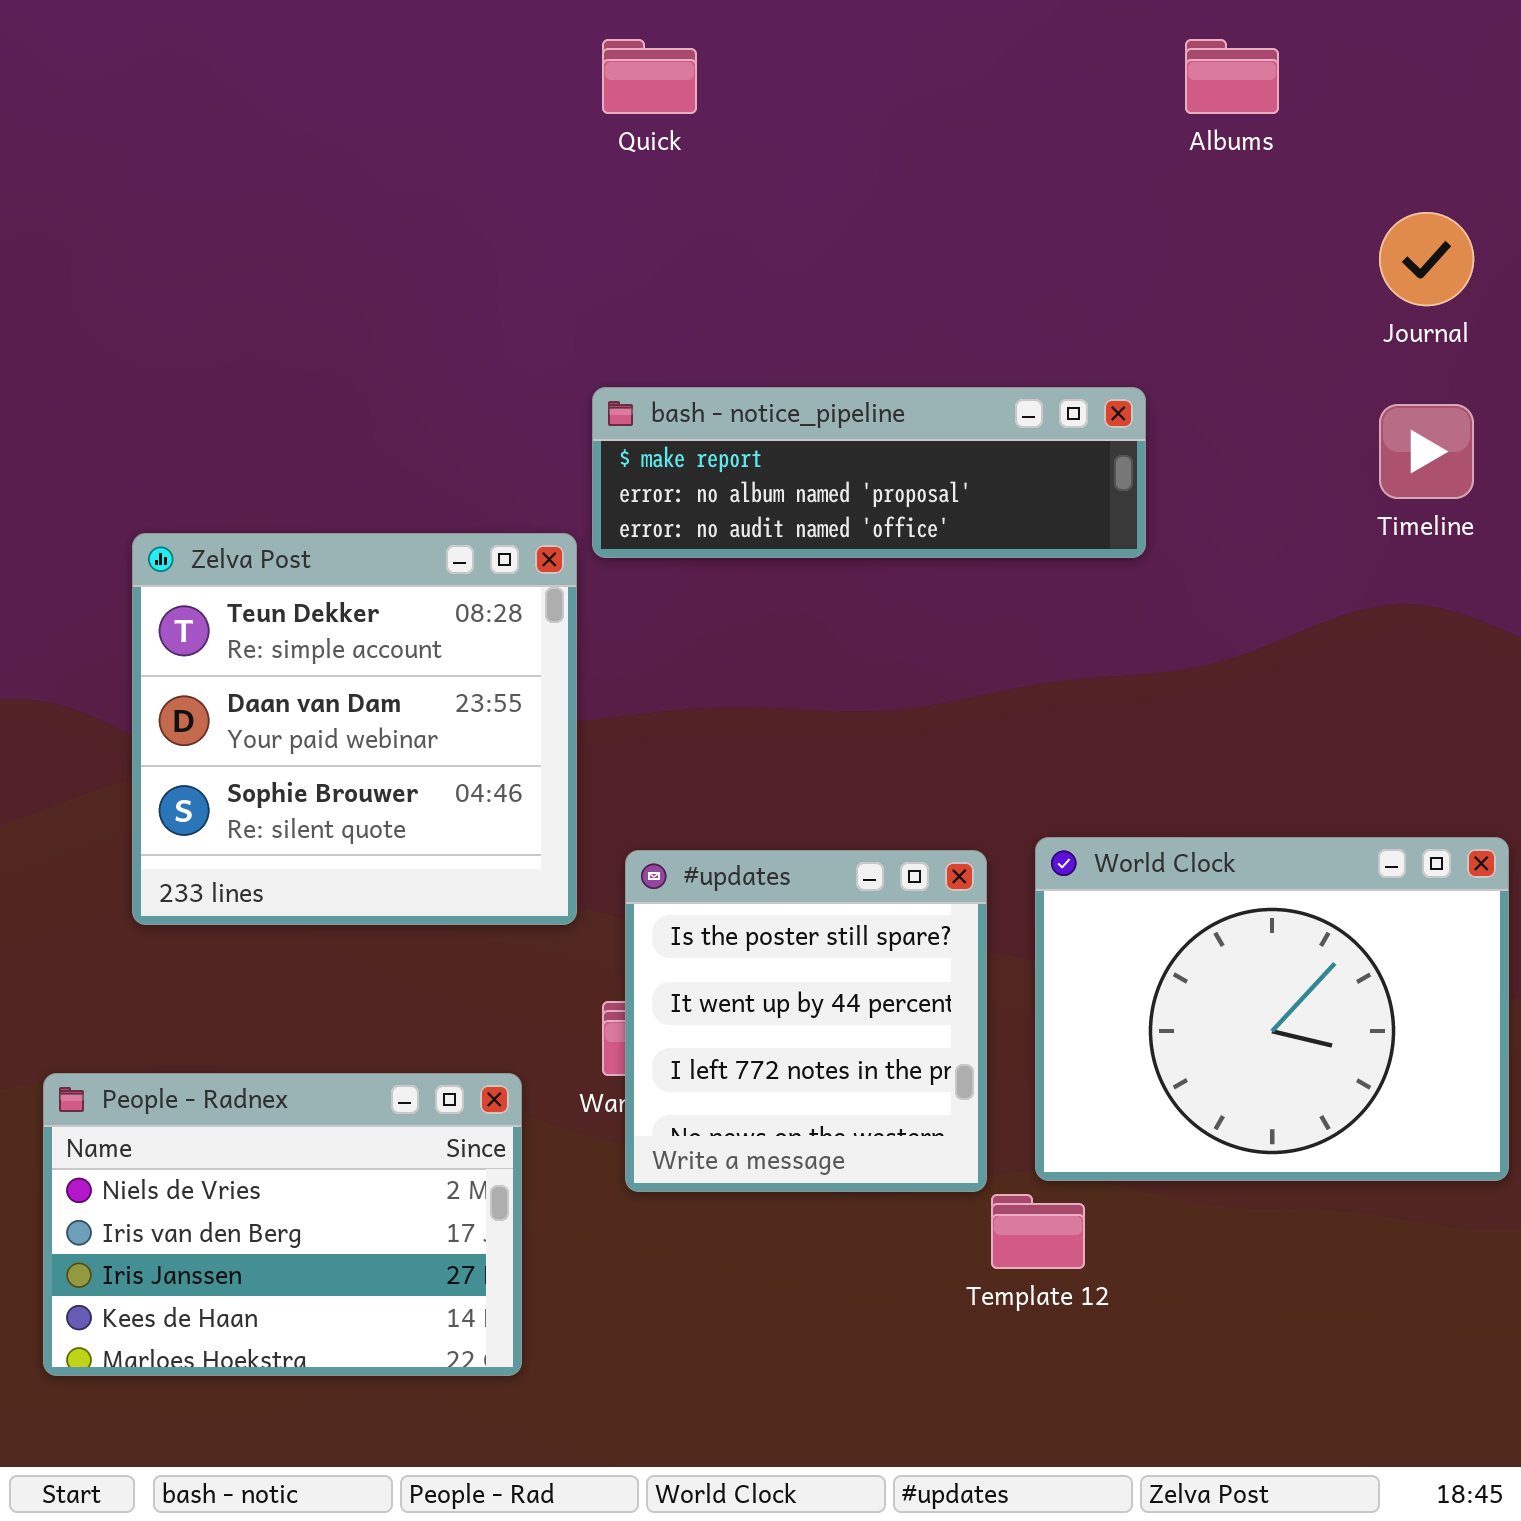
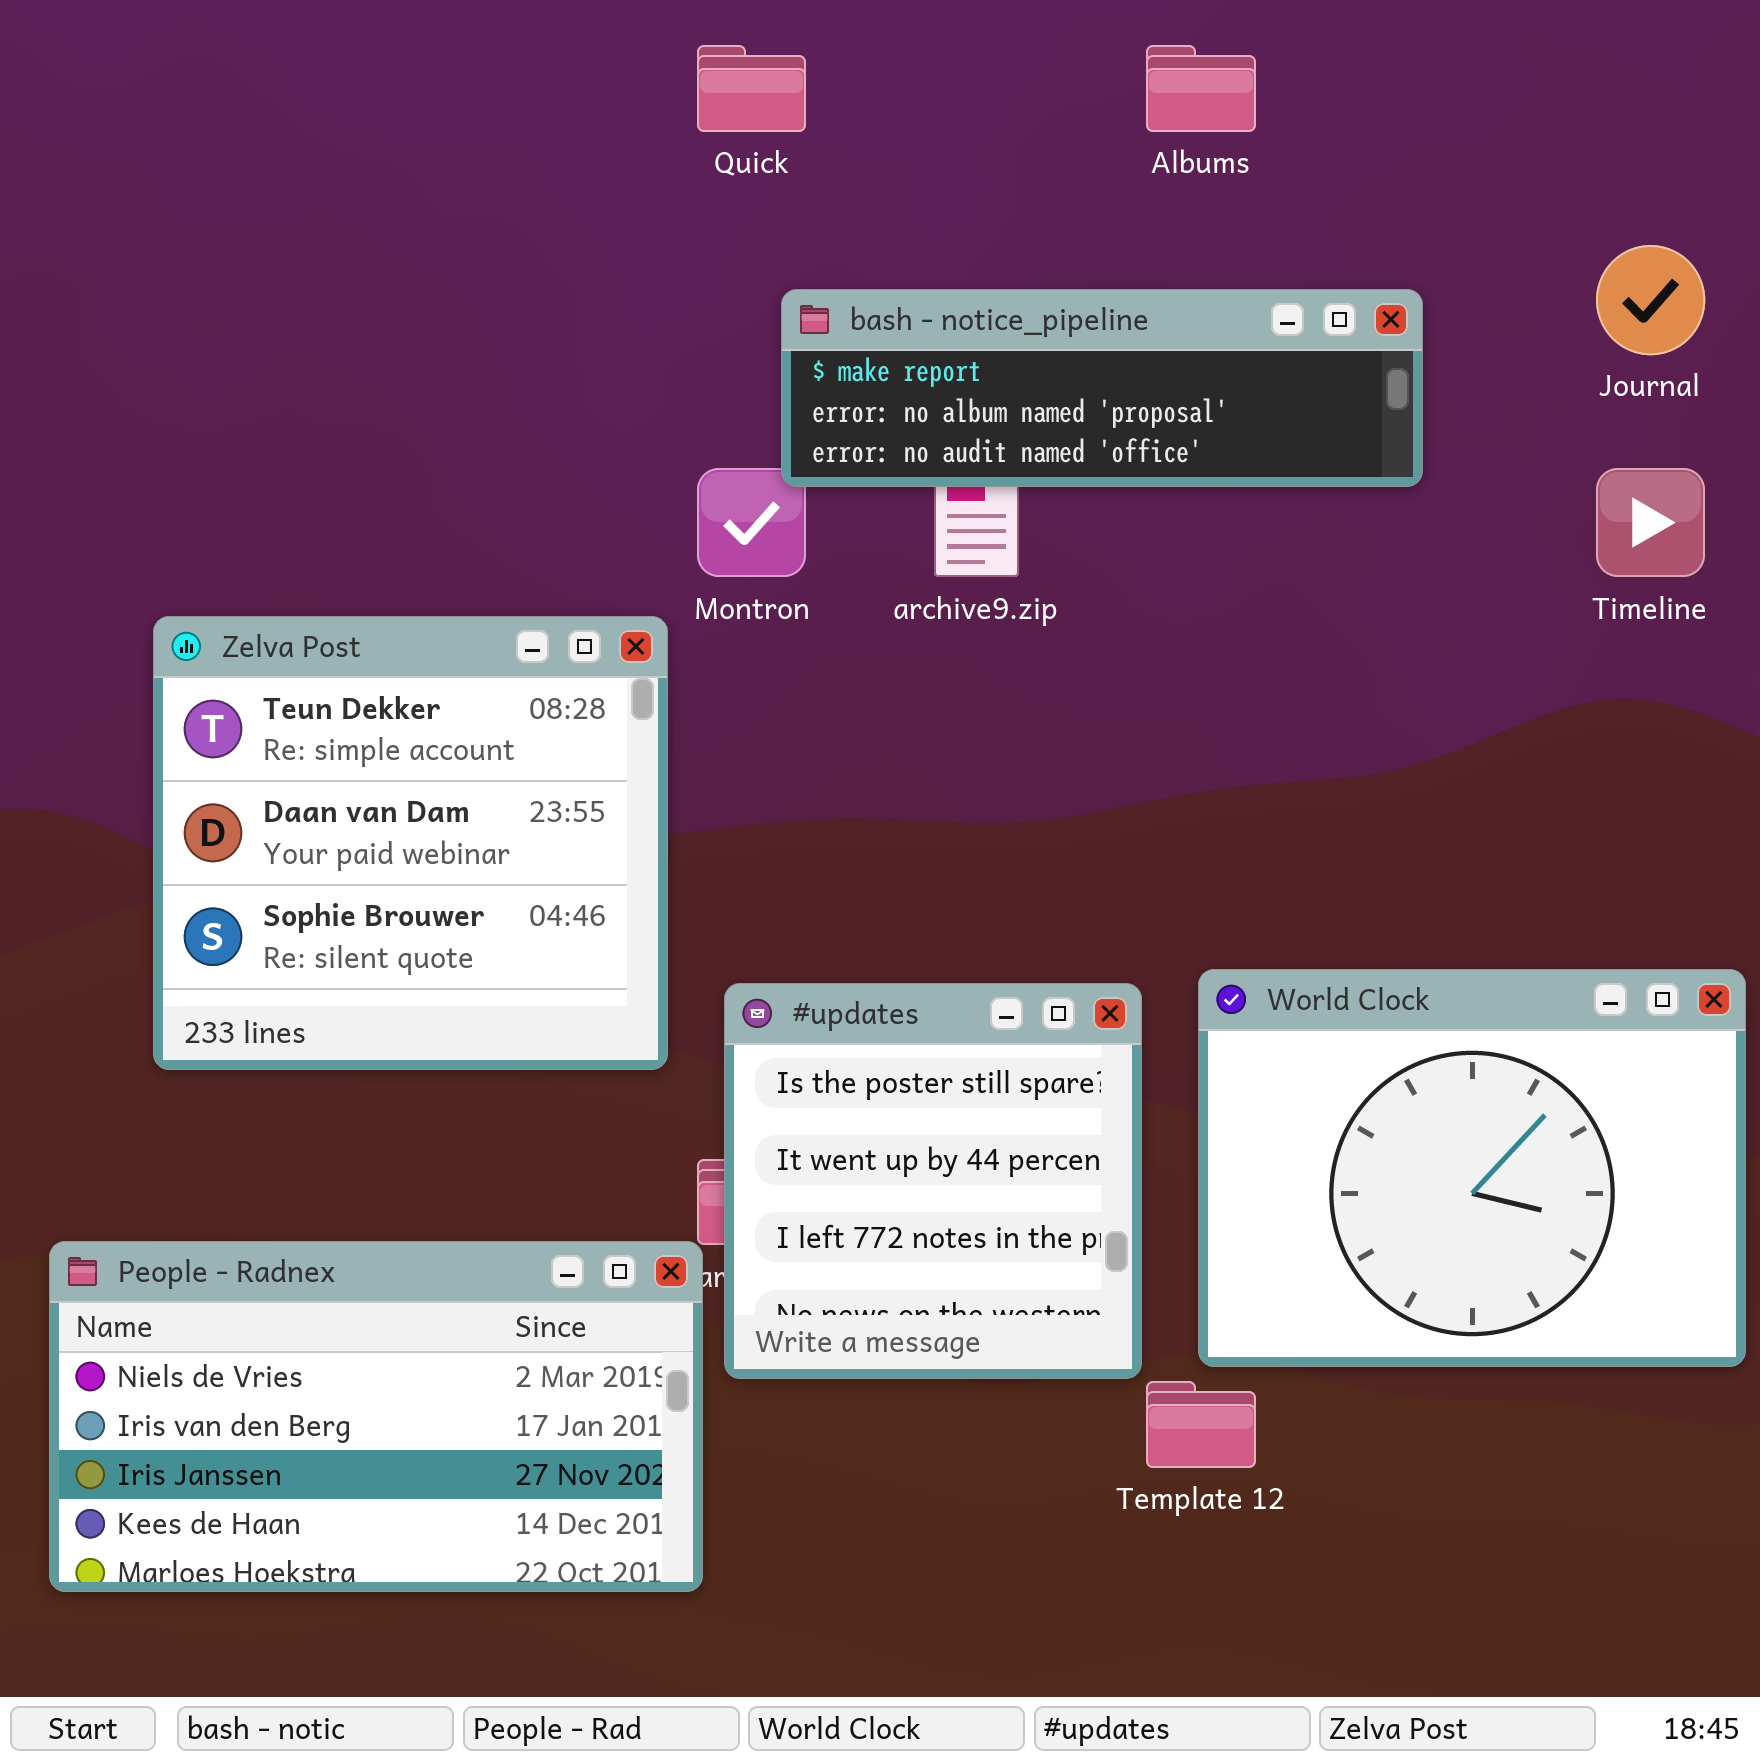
Albums: [1185,39,1279,114] -> [1146,45,1256,132], moved
bash - notice_pipeline: [592,387,1146,558] -> [781,289,1423,487], moved
People - Radnex: [43,1073,522,1376] -> [49,1241,703,1592], resized

